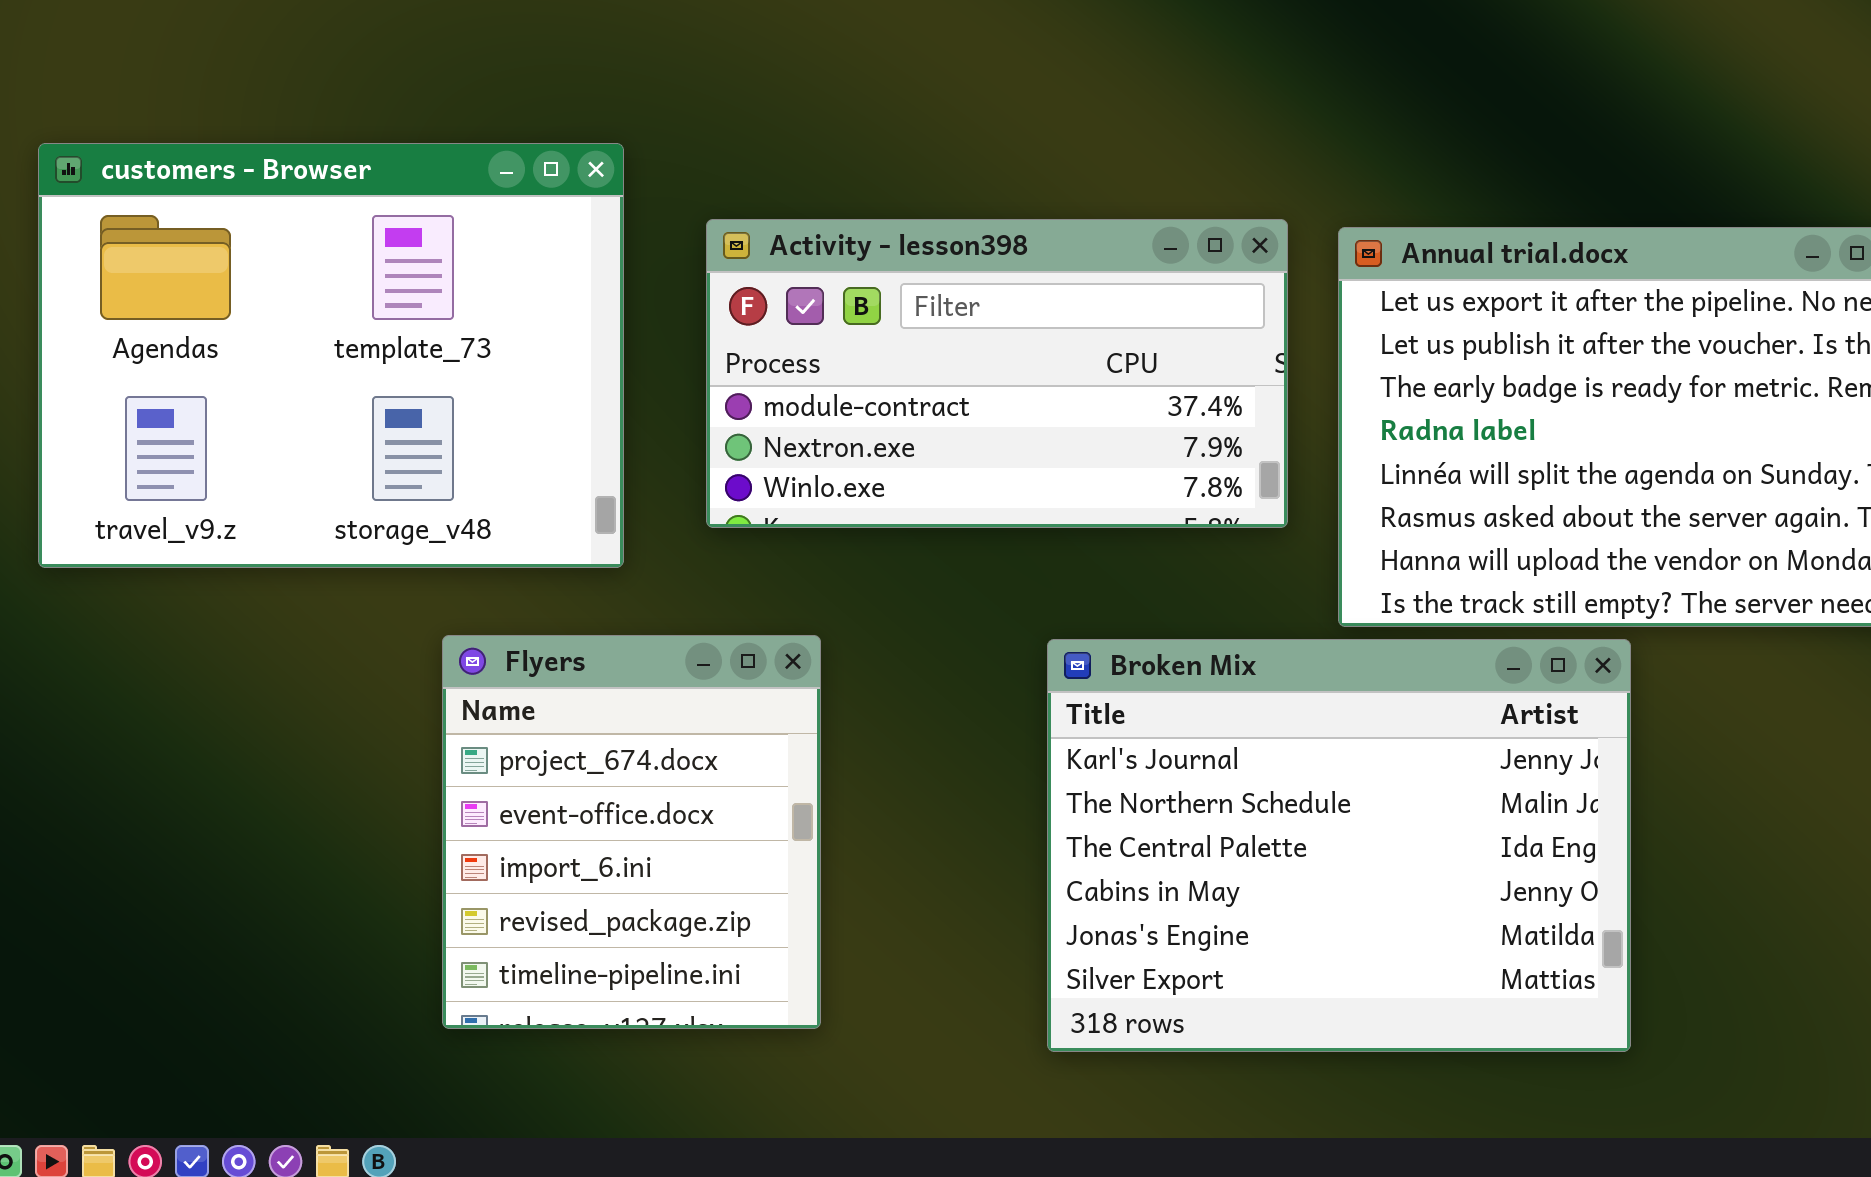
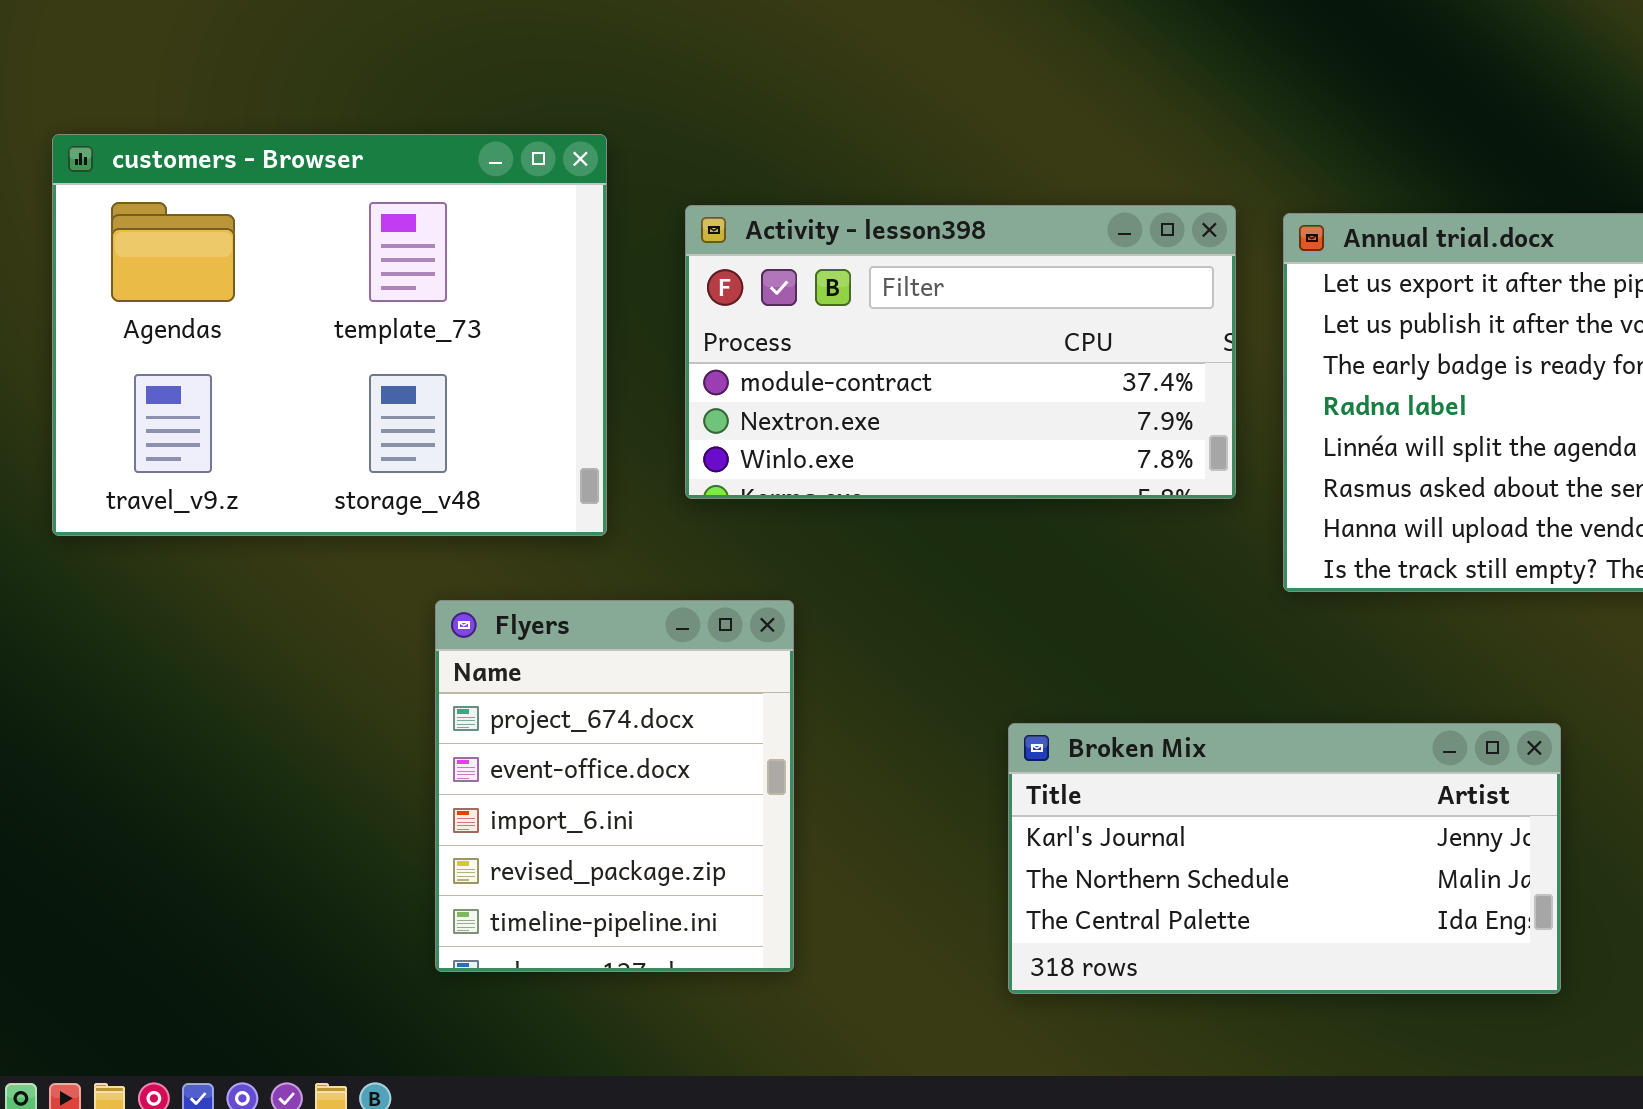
Broken Mix: [1047,639,1631,1052] -> [1008,723,1561,994], resized

